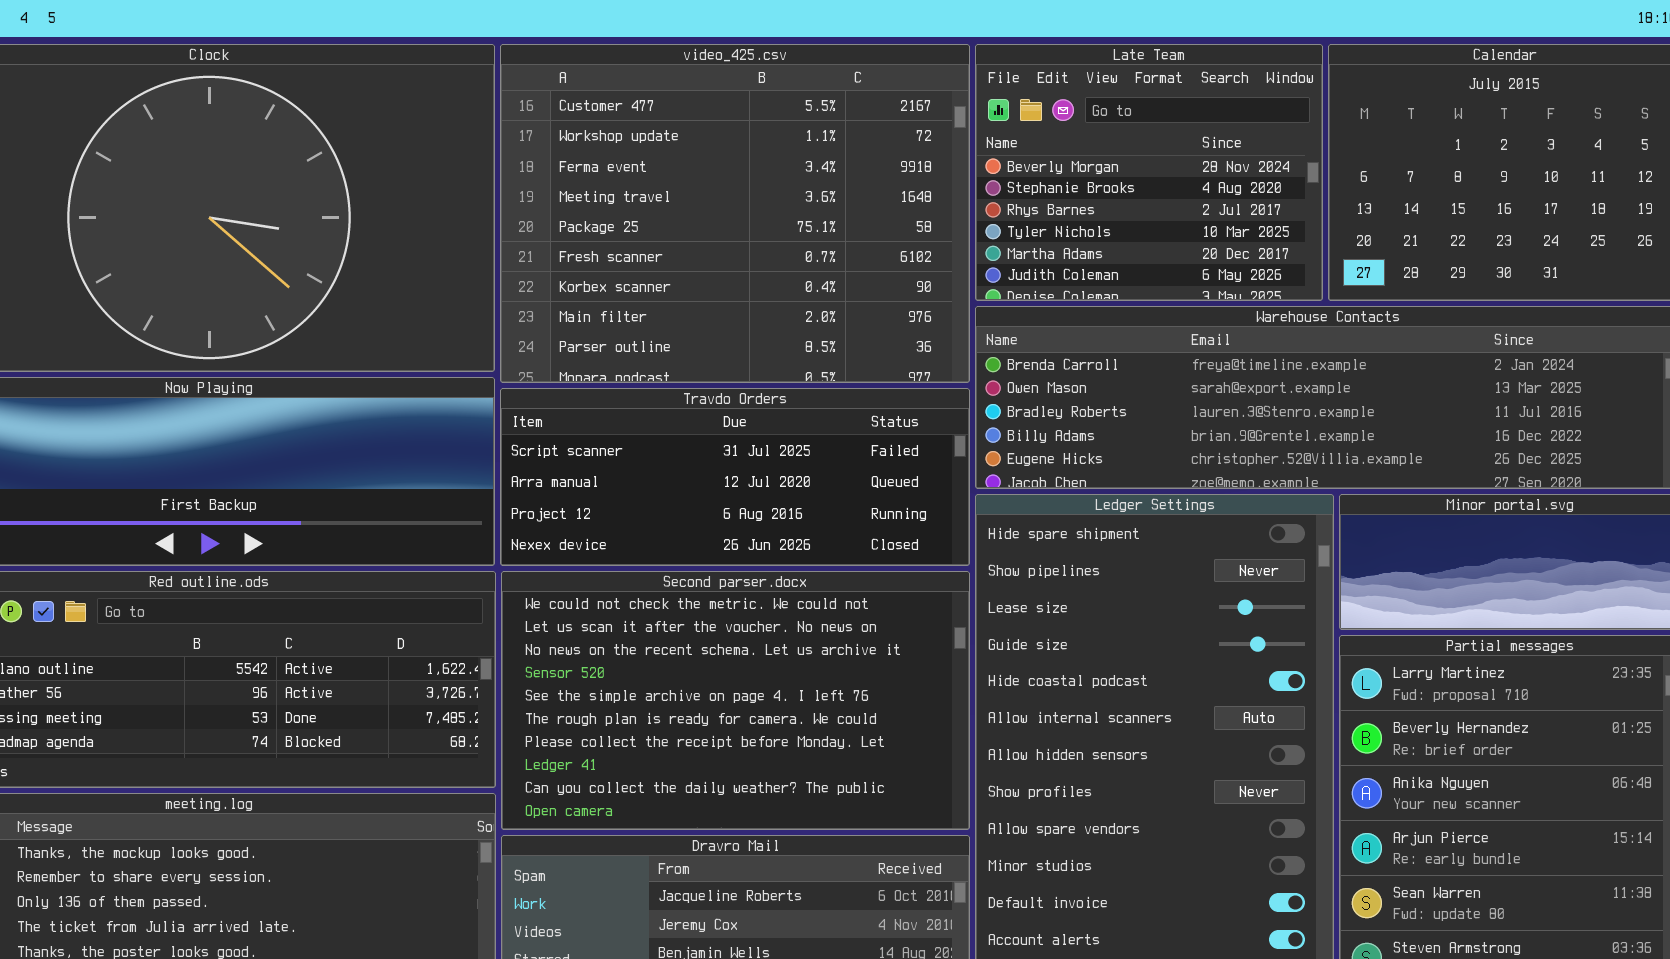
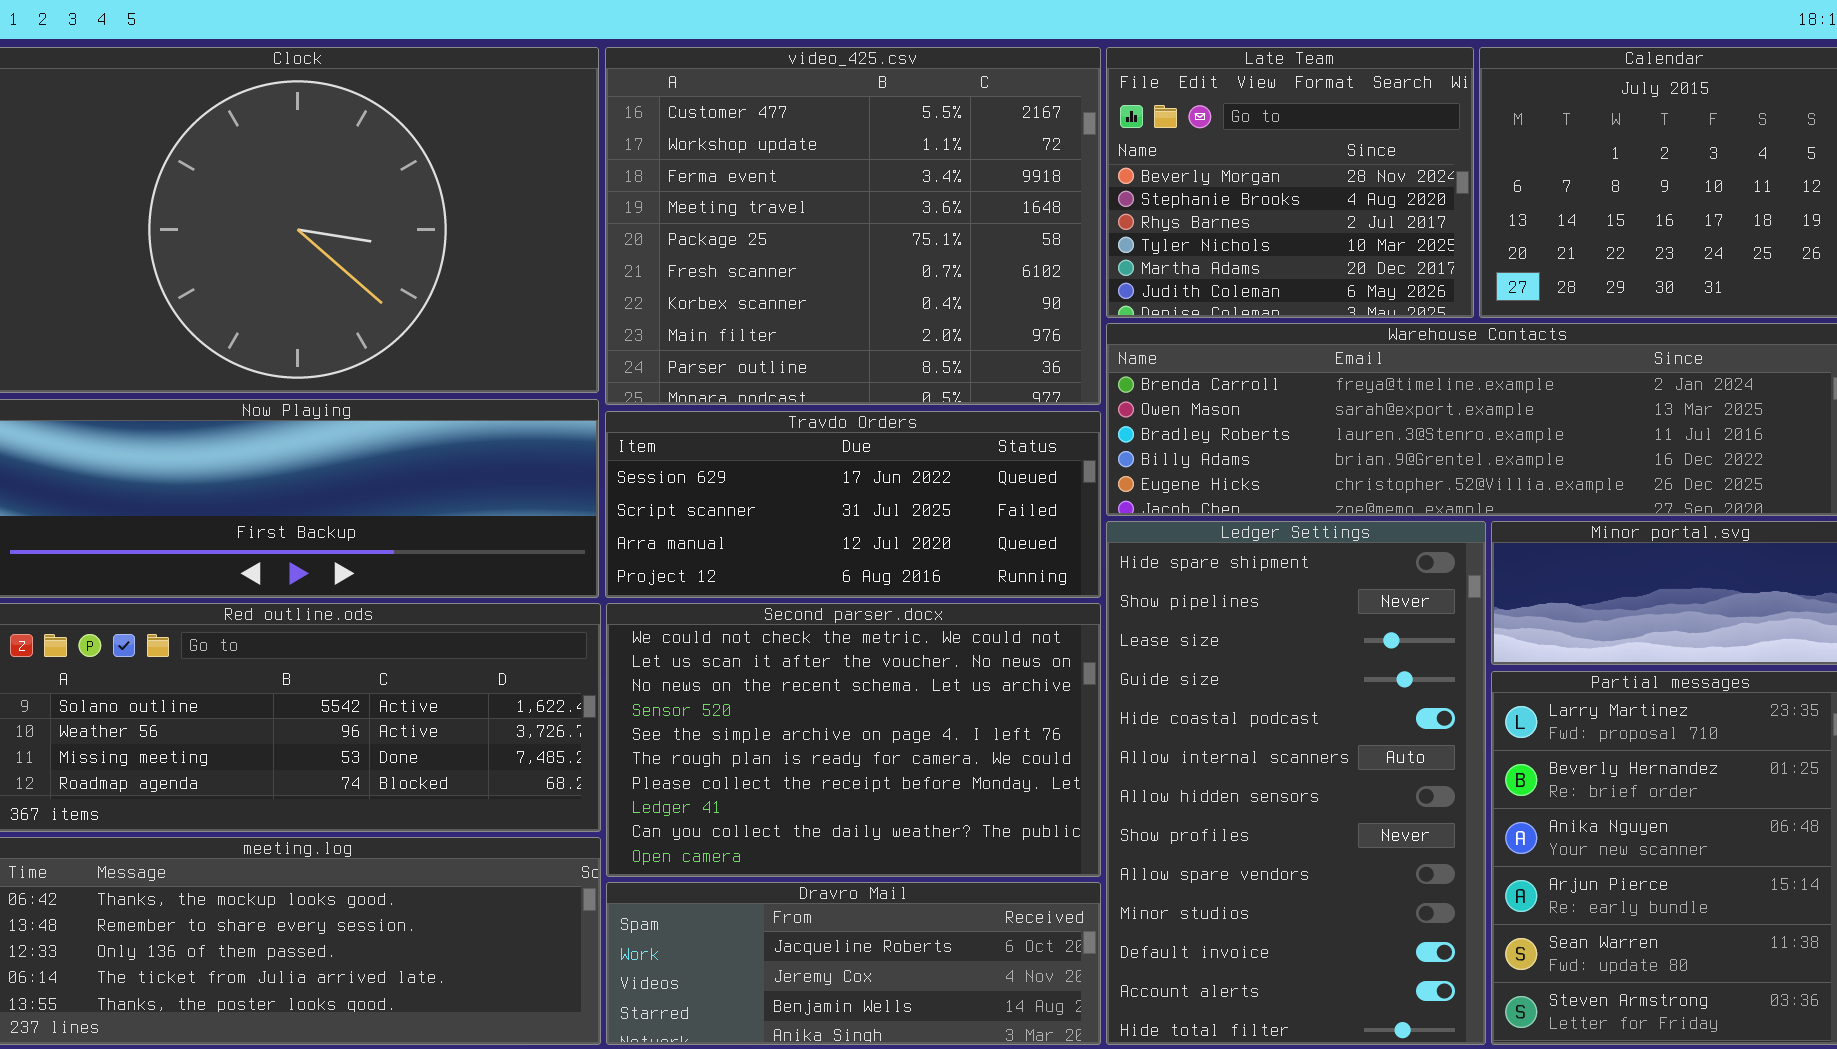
Travdo Orders: [500,388,970,566] -> [605,411,1101,598], scrolled up 1 row

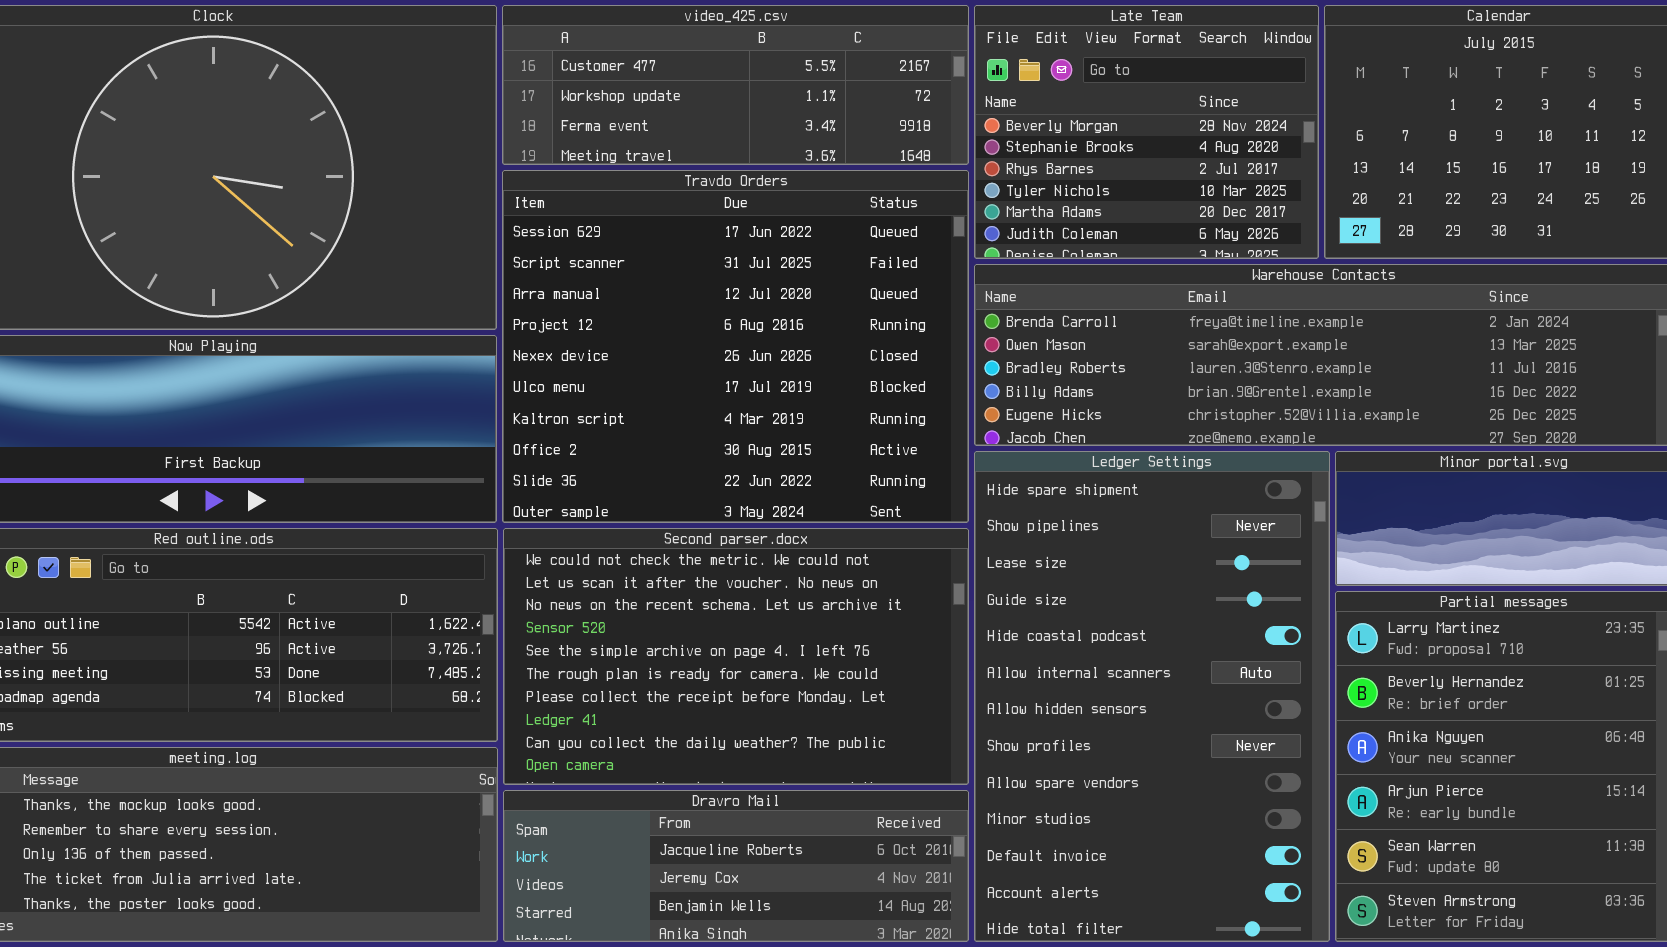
video_425.csv: [605,47,1101,405] -> [502,5,969,165], resized
Travdo Orders: [605,411,1101,598] -> [502,170,969,523], resized

